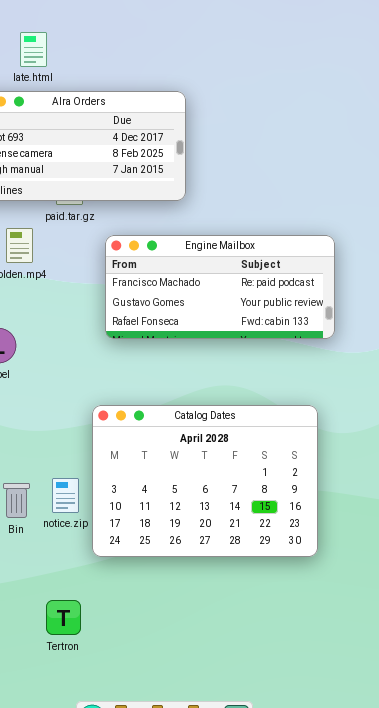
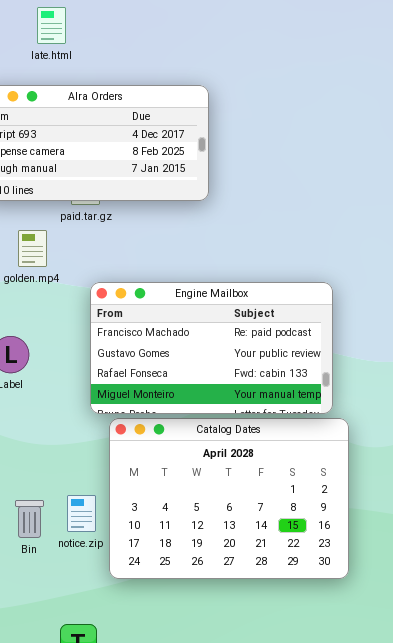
late.html: [20,32,47,67] -> [37,7,66,44], moved
Engine Mailbox: [105,235,335,339] -> [90,282,333,414], moved, resized

